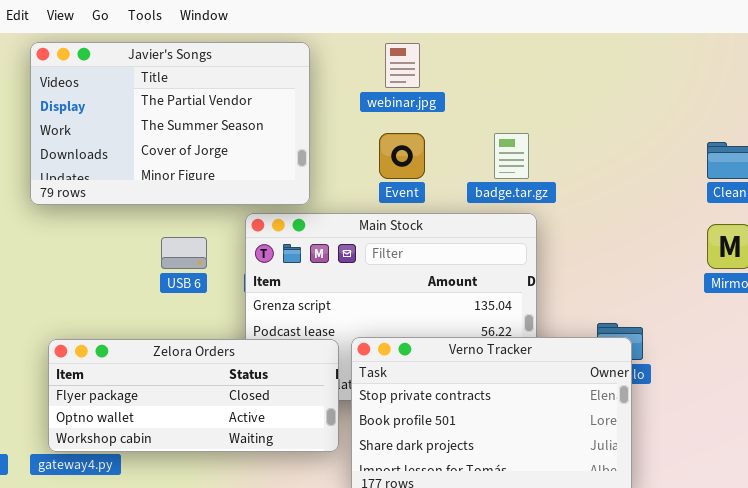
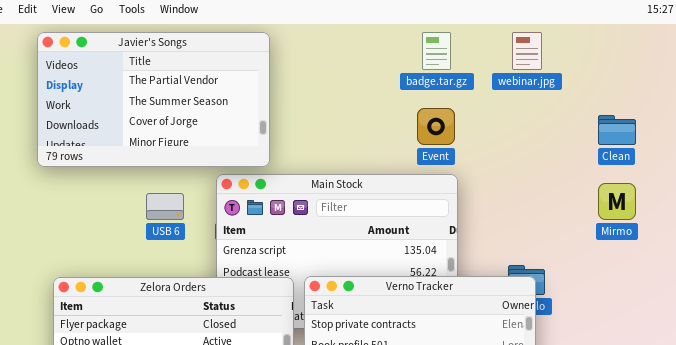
webinar.jpg: [385,43,420,88] -> [512,32,542,70], moved
Event: [379,133,425,179] -> [417,108,455,145], moved
badge.tar.gz: [494,133,529,179] -> [422,32,451,70], moved

